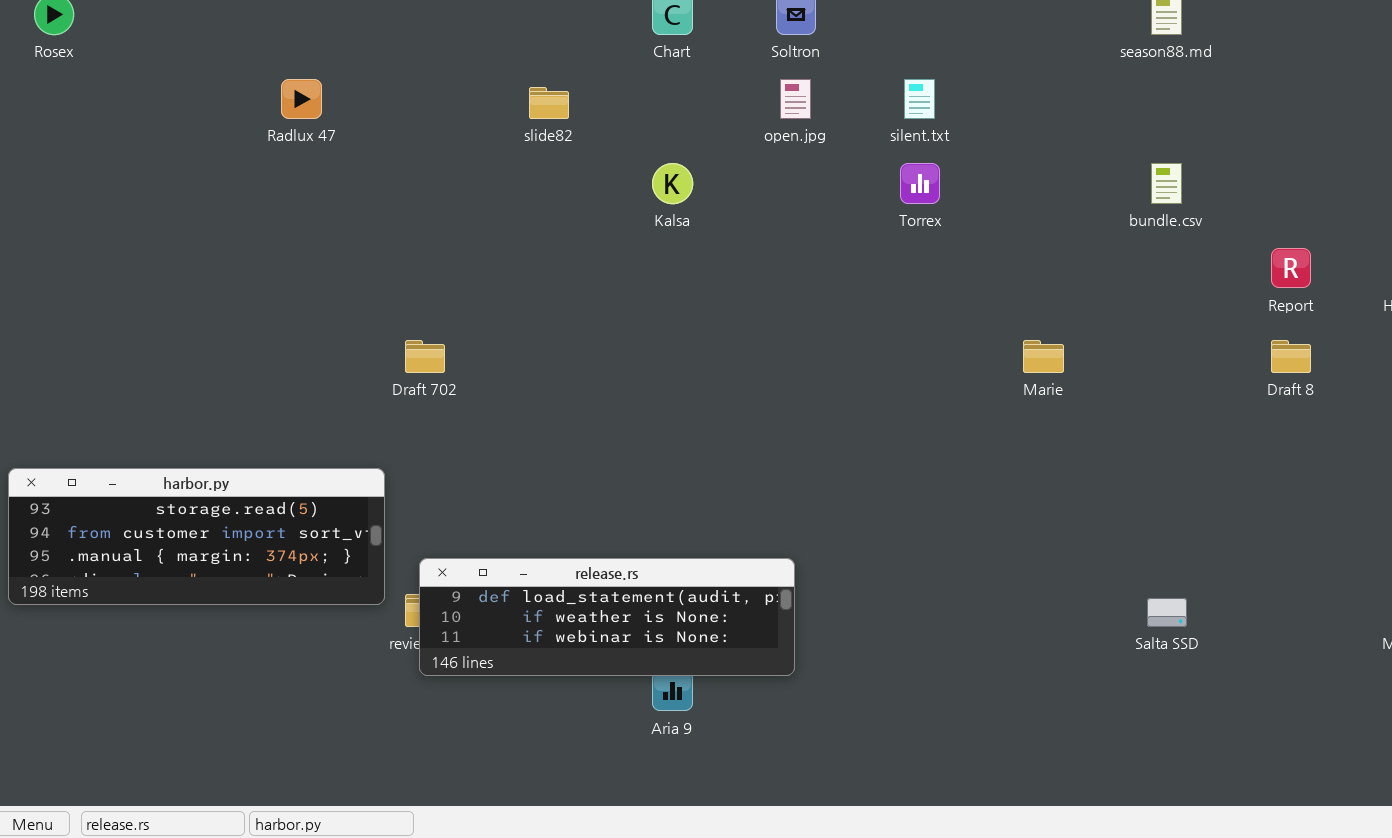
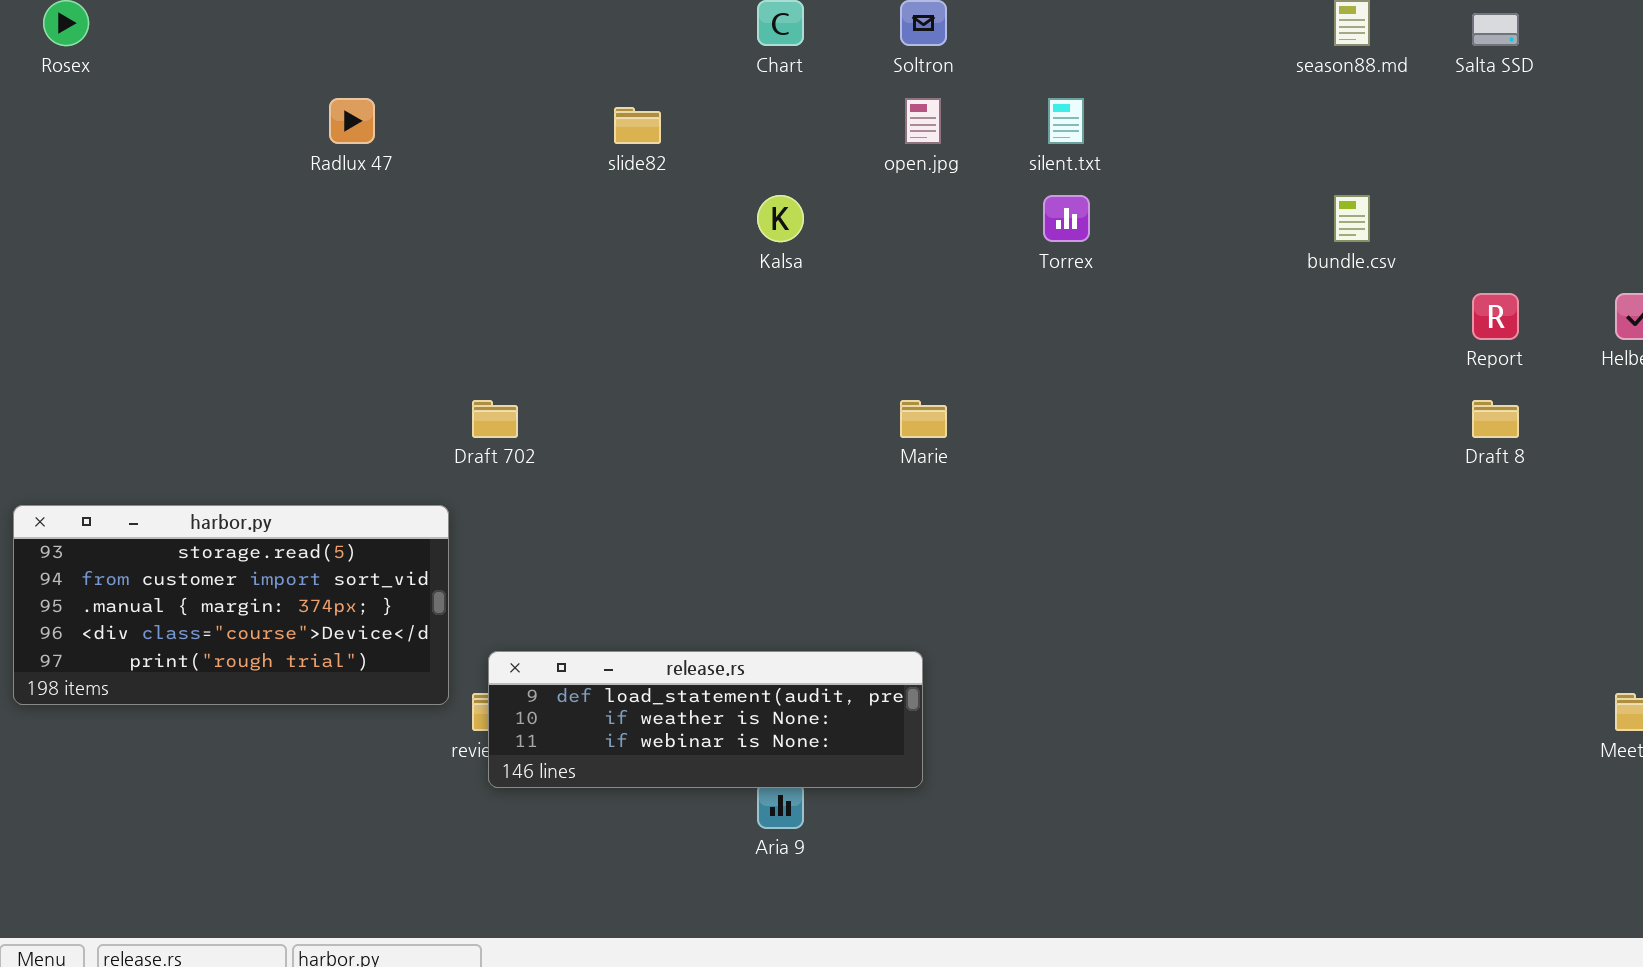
Marie: [1023,340,1064,373] -> [900,400,947,438], moved
harbor.py: [8,468,385,605] -> [13,505,449,705], resized
Salta SSD: [1147,598,1187,627] -> [1472,13,1519,46], moved

